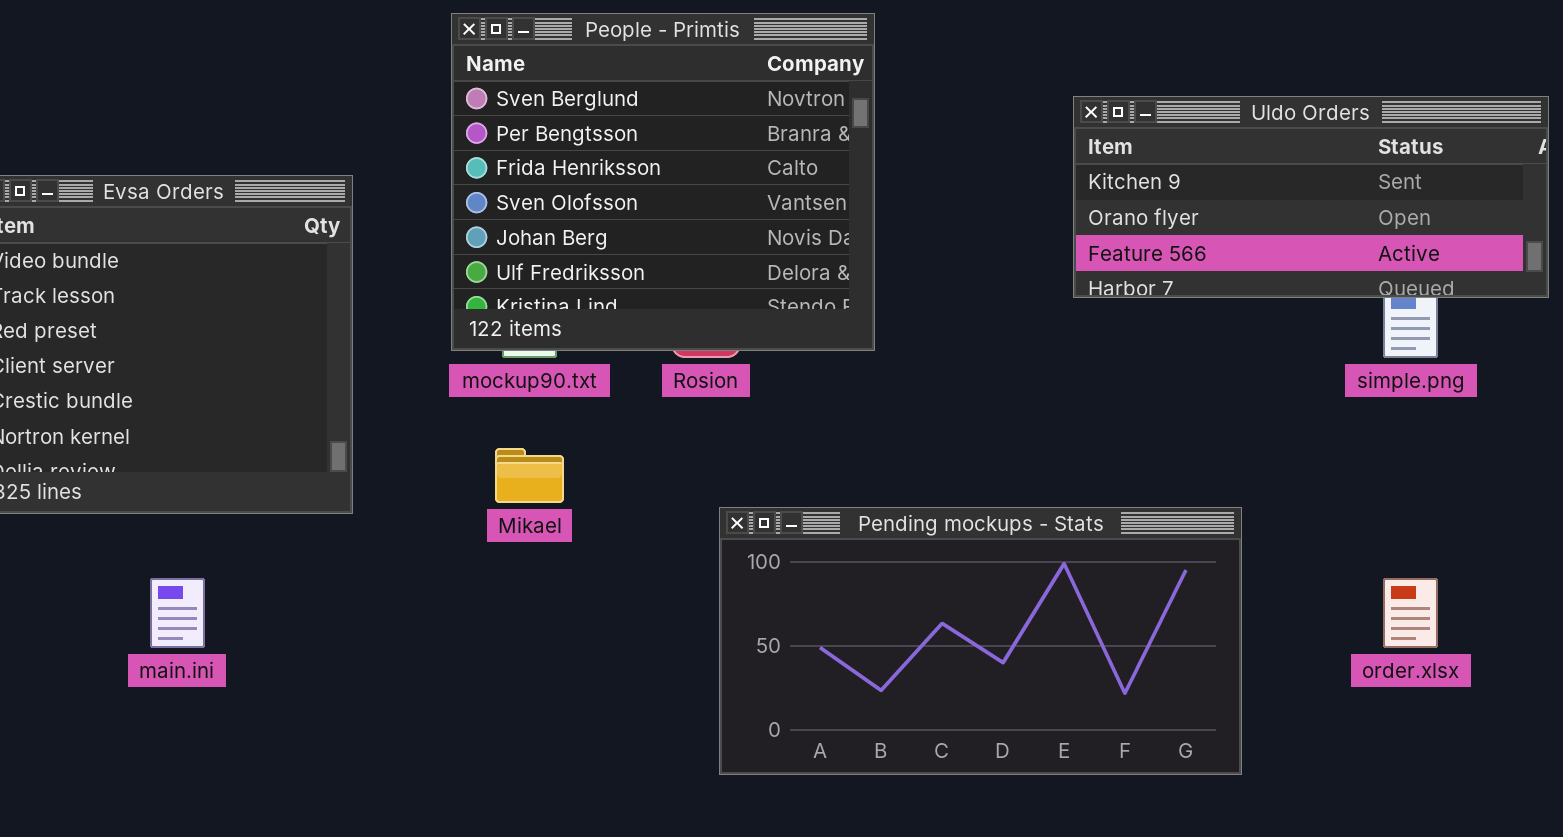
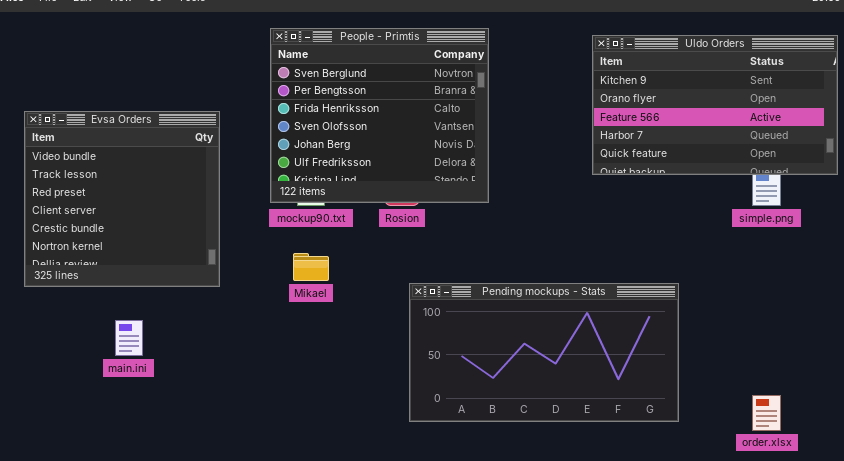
Uldo Orders: [1073,96,1549,298] -> [592,35,838,175], resized
order.xlsx: [1383,578,1438,648] -> [752,395,781,431], moved

